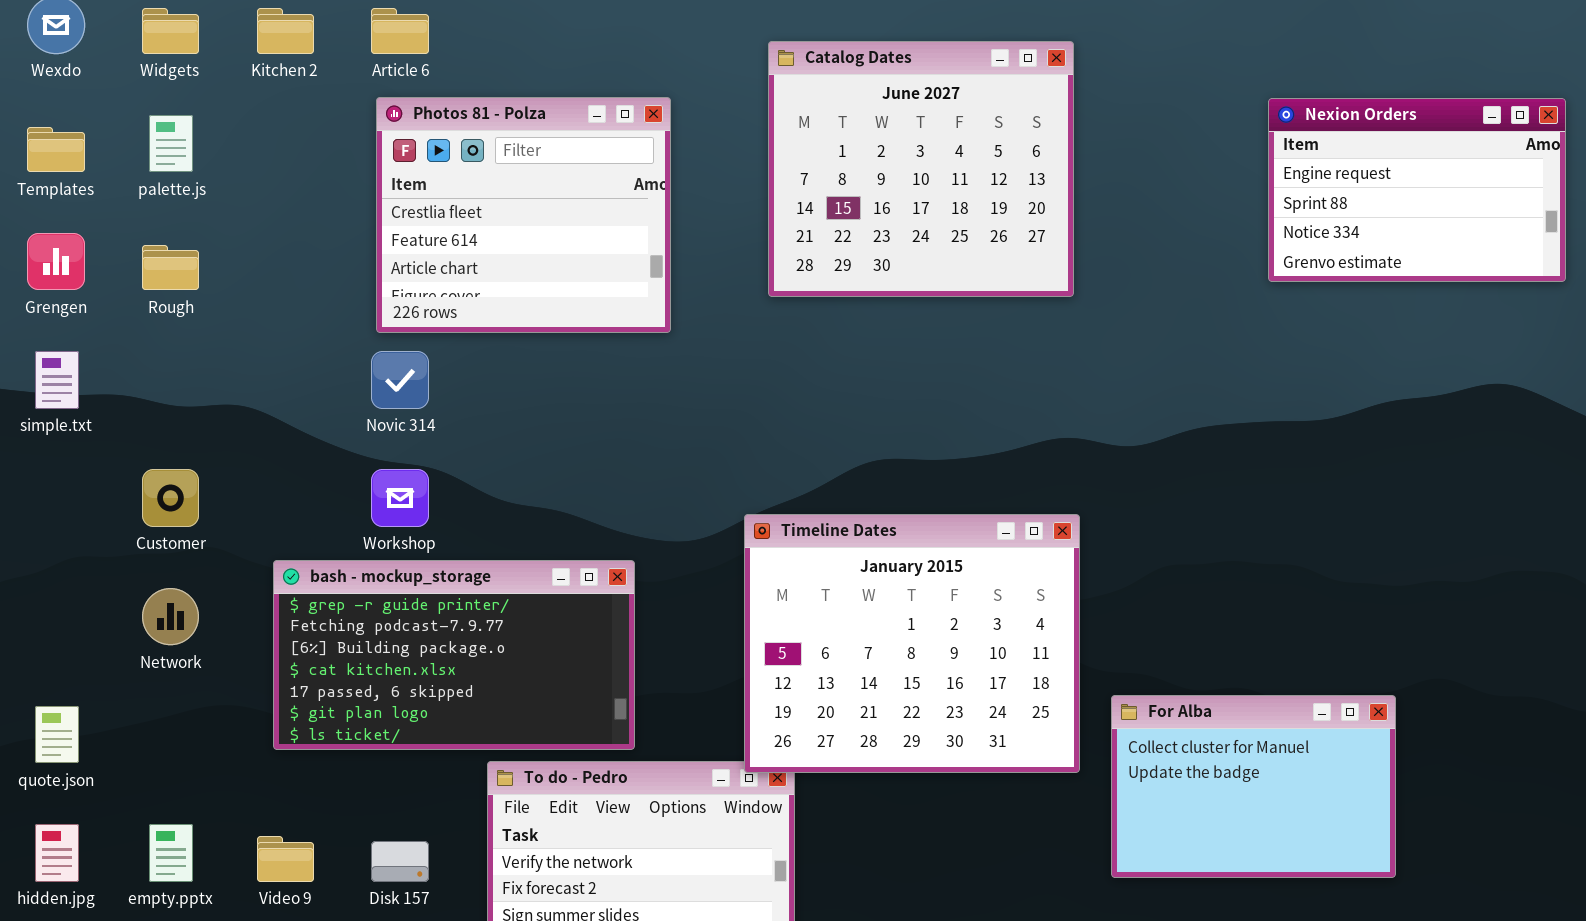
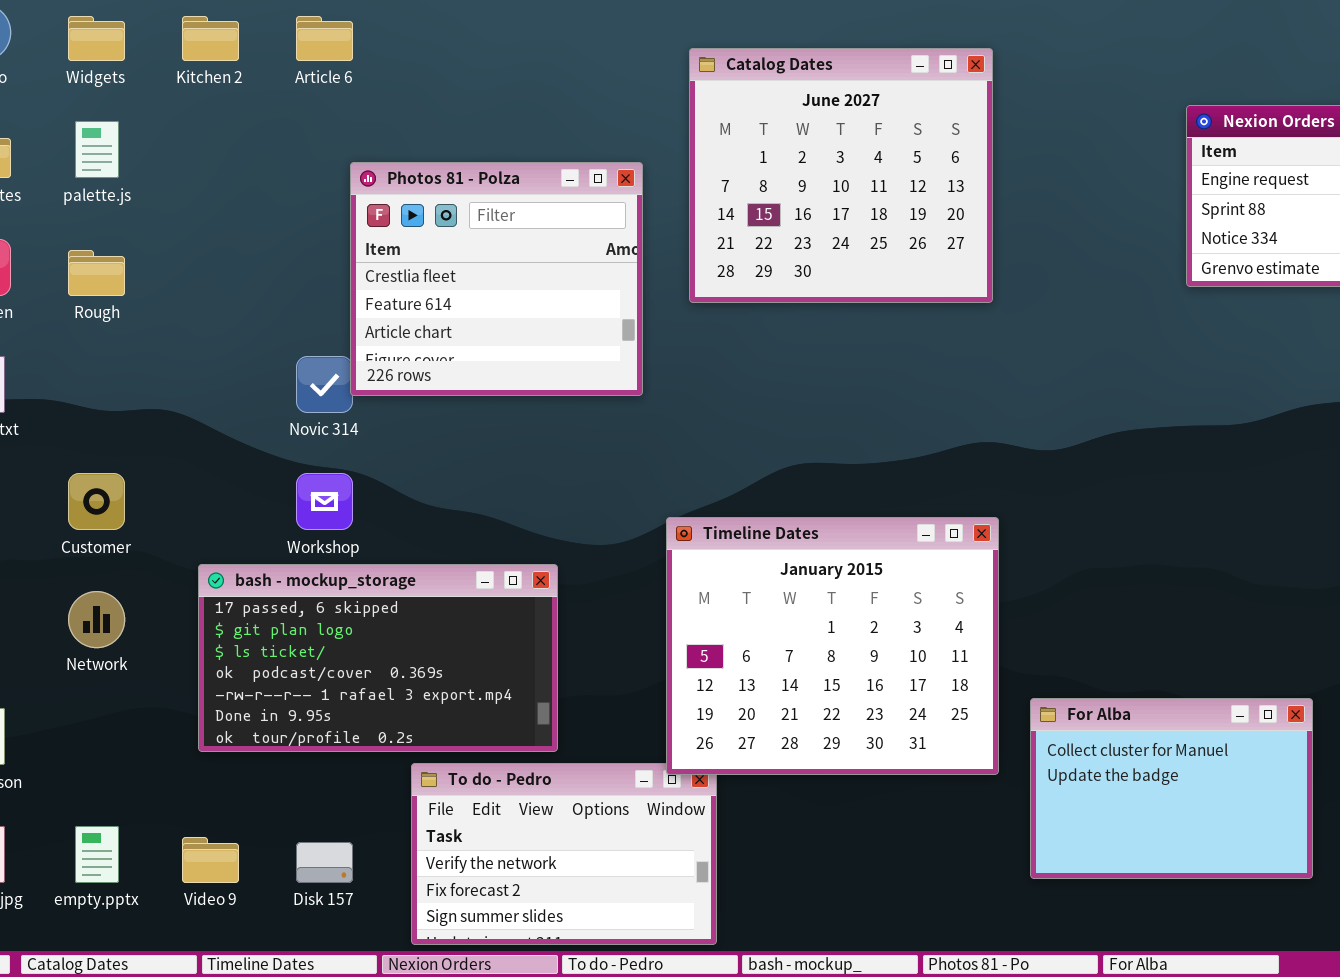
Photos 81 - Polza: [376,97,671,333] -> [350,162,643,396], moved
bash - mockup_storage: [273,560,635,750] -> [198,564,558,752], scrolled down 4 rows

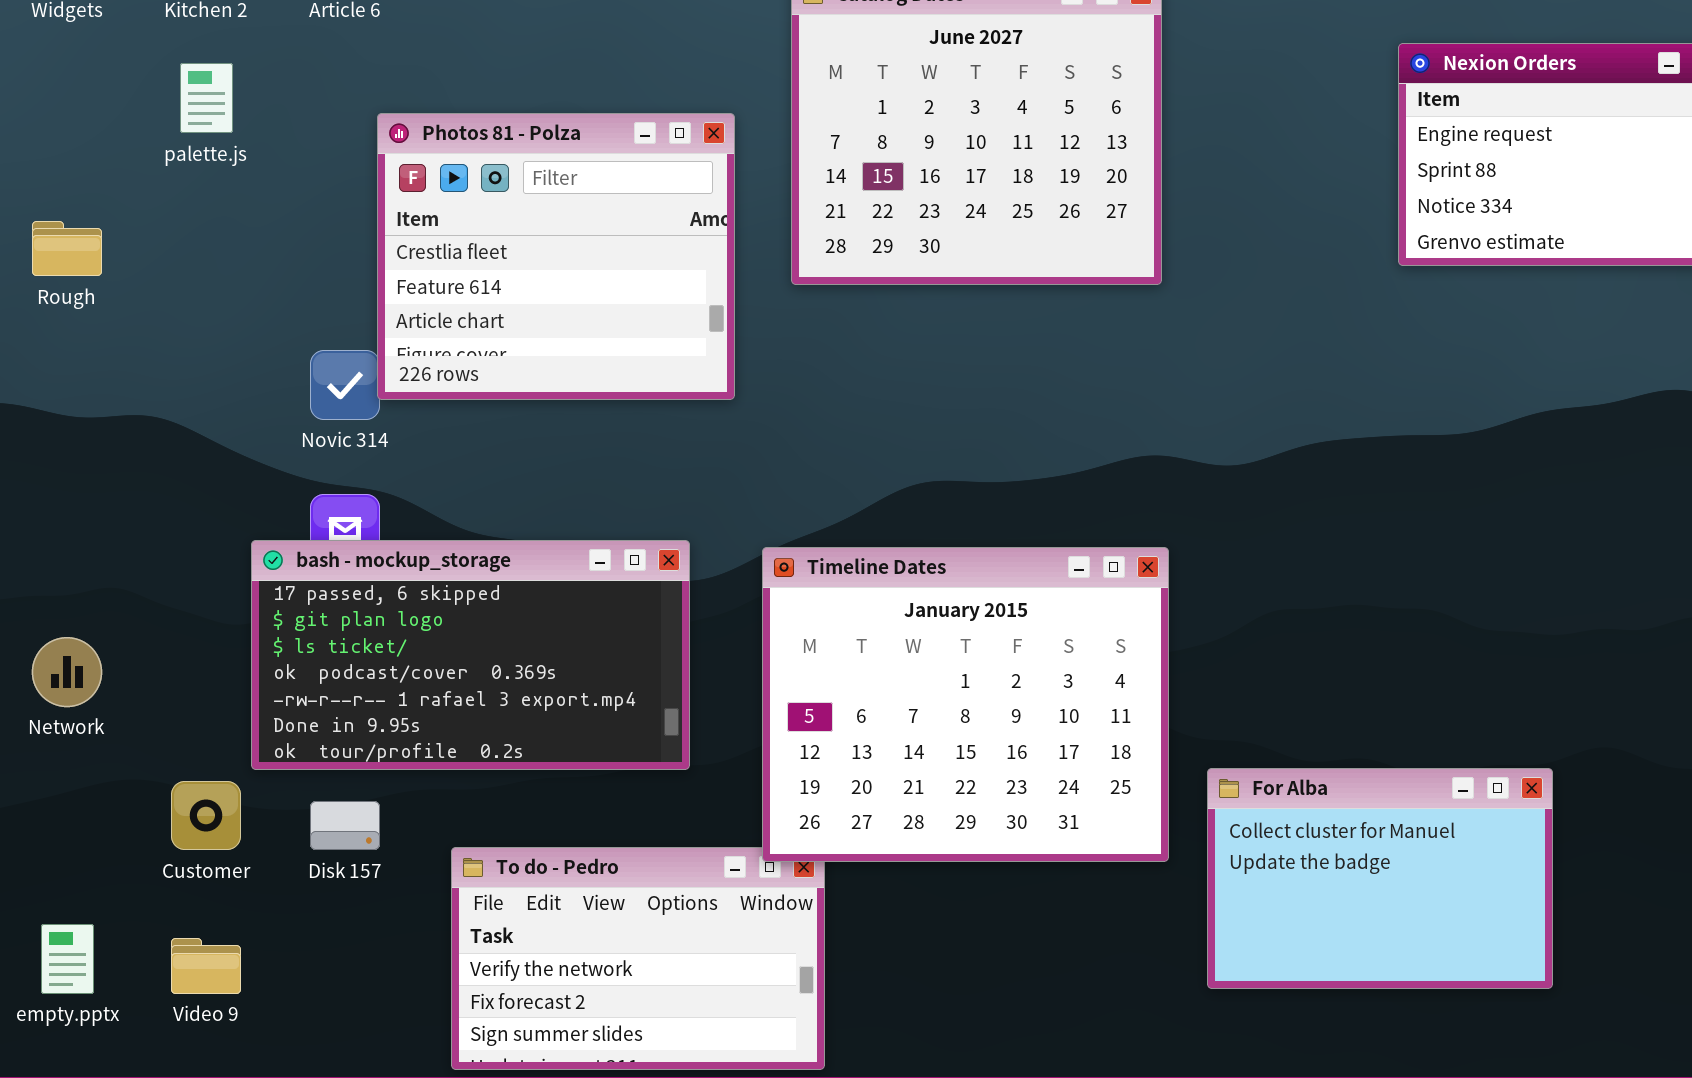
palette.js: [75,121,119,178] -> [180,63,233,133], moved
Customer: [68,473,125,530] -> [171,781,241,850], moved
bash - mockup_storage: [198,564,558,752] -> [251,540,690,770], moved
Disk 157: [296,842,353,883] -> [310,801,380,850], moved

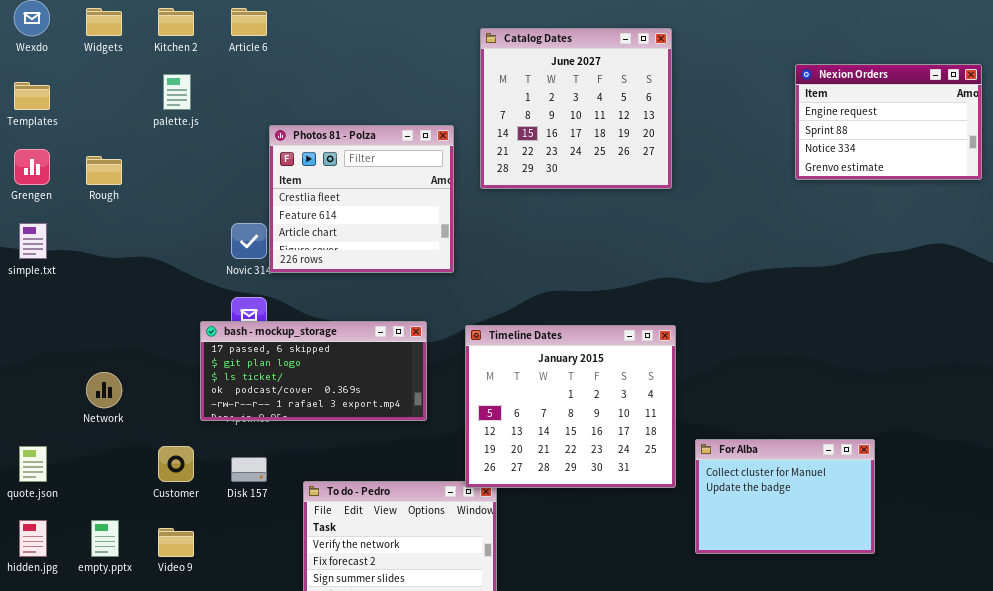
Photos 81 - Polza: [377,113,735,400] -> [269,125,454,273], moved
bash - mockup_storage: [251,540,690,770] -> [200,321,427,421], resized

